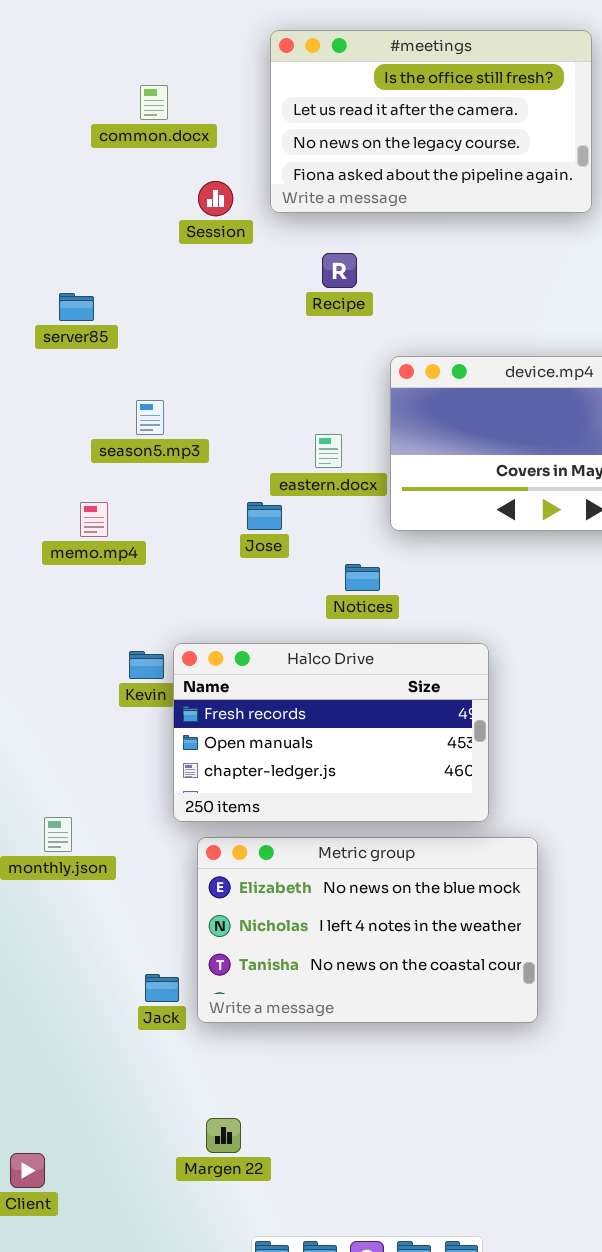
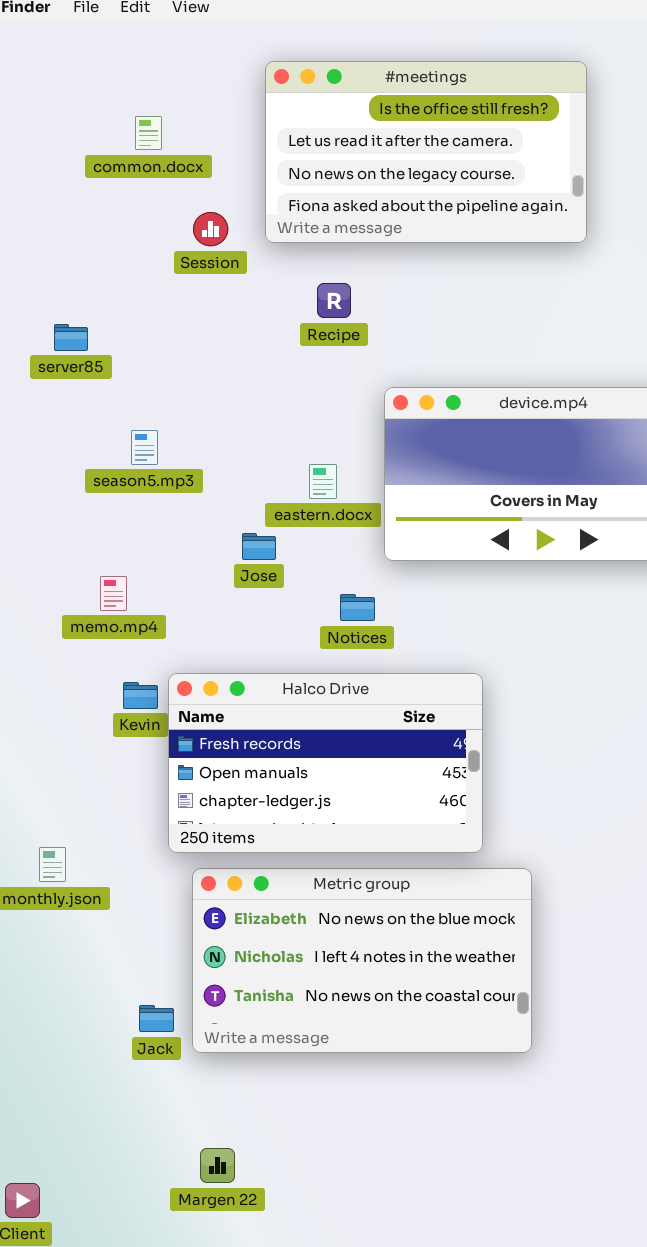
memo.mp4: [80,502,108,537] -> [100,576,127,611], moved

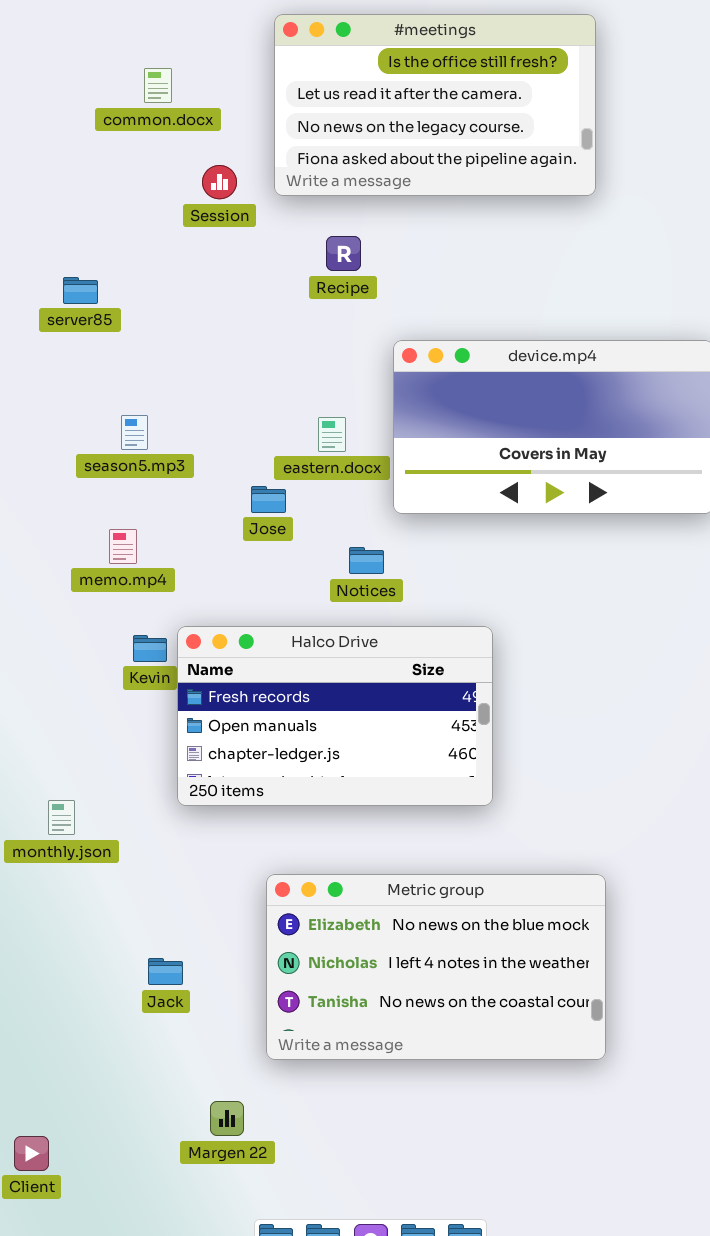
season5.mp3: [131,430,158,465] -> [121,415,148,450], moved
Metric group: [192,868,532,1053] -> [266,874,606,1060], moved

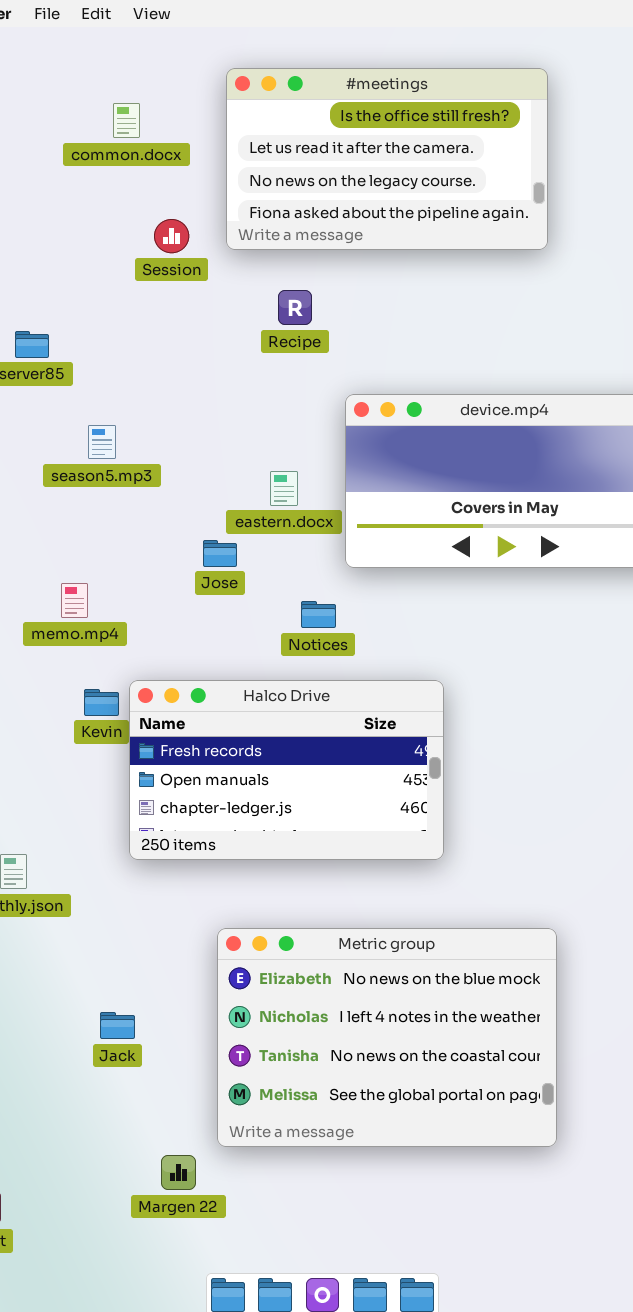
common.docx: [144,68,172,103] -> [113,103,140,138], moved
season5.mp3: [121,415,148,450] -> [88,425,116,459], moved
Metric group: [266,874,606,1060] -> [217,928,557,1147], resized

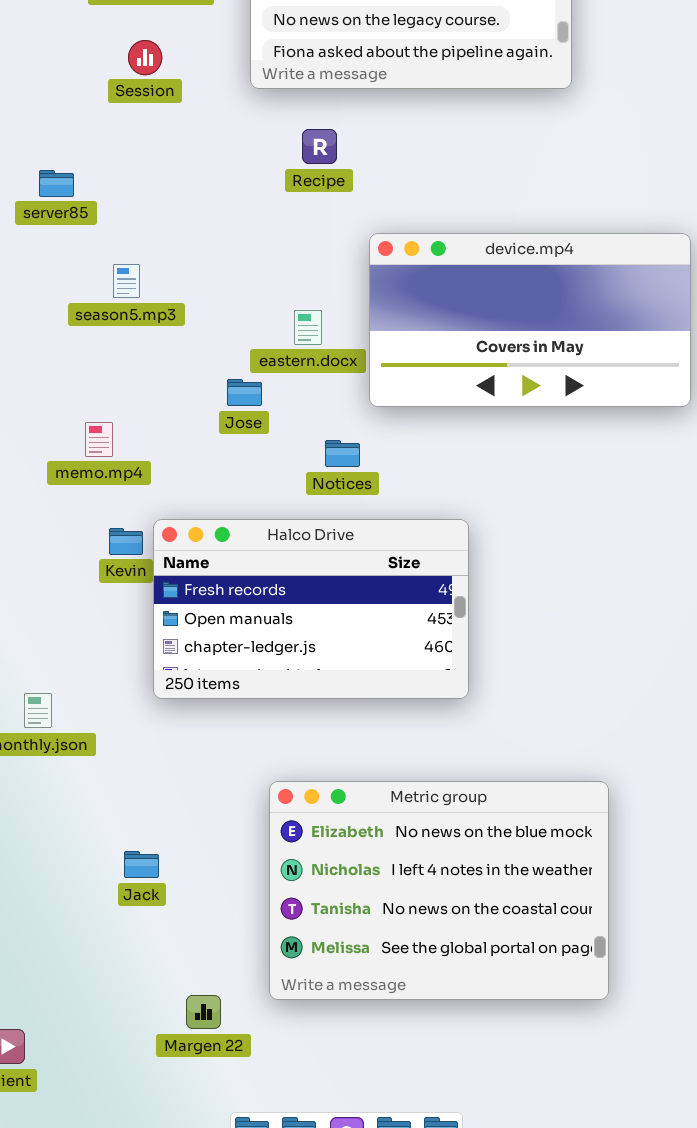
Session: [154,219,189,253] -> [128,40,162,75], moved
Metric group: [217,928,557,1147] -> [269,781,609,1000], moved

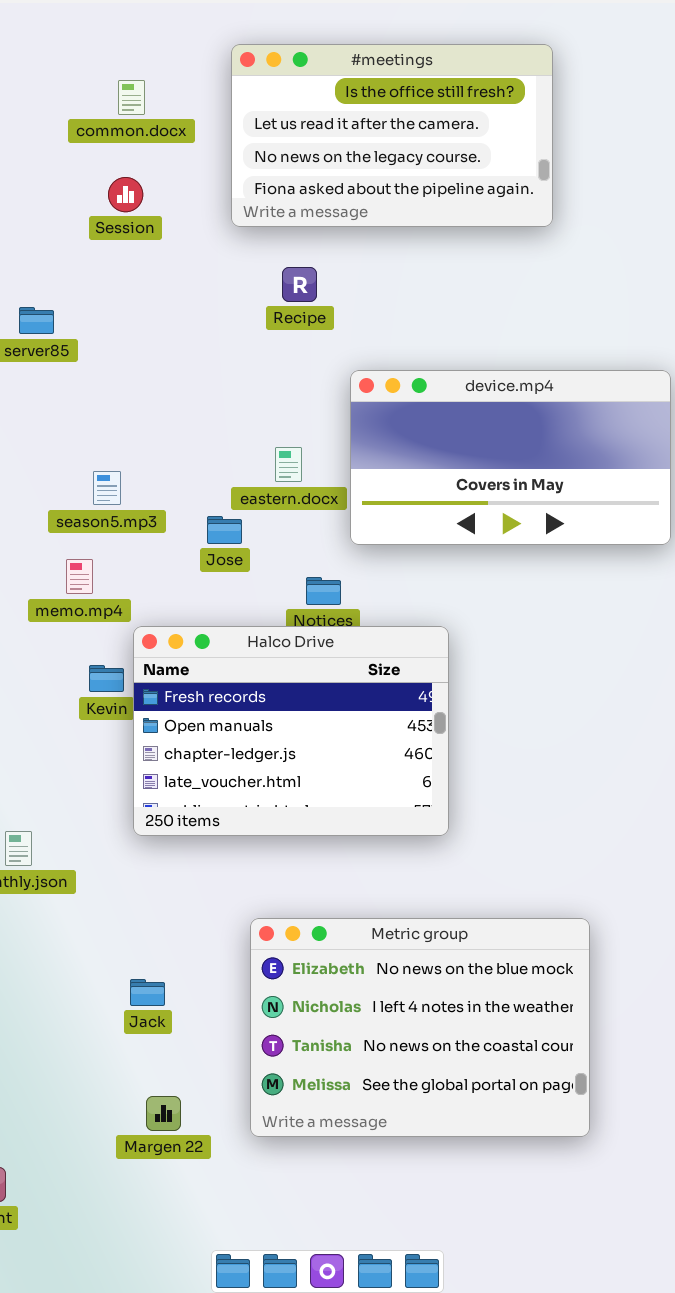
season5.mp3: [113,264,140,298] -> [93,471,121,505], moved
Halco Drive: [153,519,469,699] -> [133,626,449,836], resized
Jack: [124,851,159,878] -> [130,979,165,1006], moved
Margen 22: [186,995,221,1029] -> [146,1096,181,1131], moved

